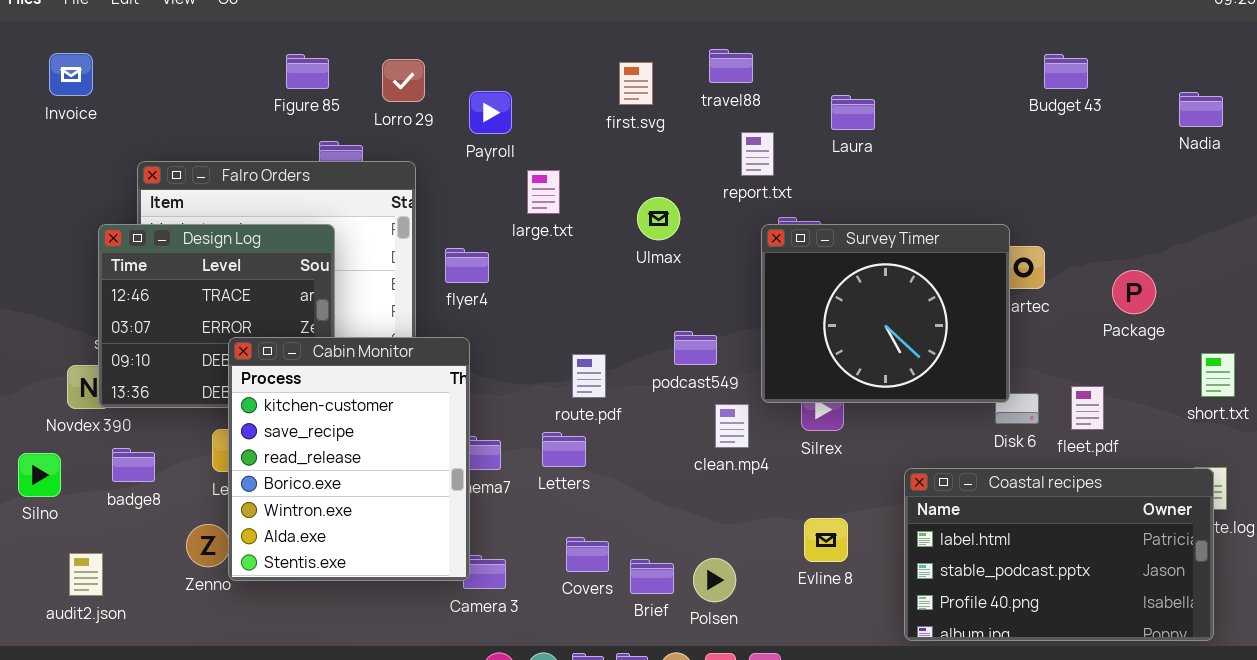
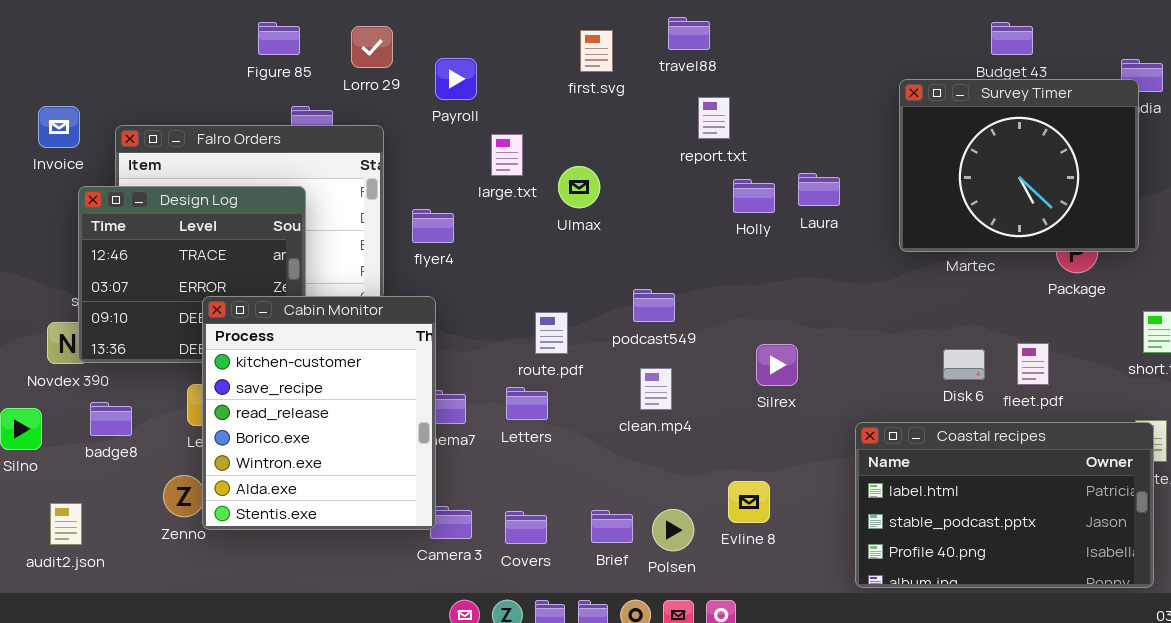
Invoice: [49,53,93,96] -> [38,106,80,148], moved
Laura: [831,95,875,130] -> [798,173,840,206], moved
Ulmax: [637,197,680,240] -> [558,166,600,208], moved
Survey Timer: [761,224,1010,403] -> [899,79,1139,252], moved
clean.mp4: [715,404,749,448] -> [640,368,672,410], moved
Evline 8: [804,518,848,562] -> [728,481,770,523], moved
Covers: [566,537,609,572] -> [505,511,547,544], moved

